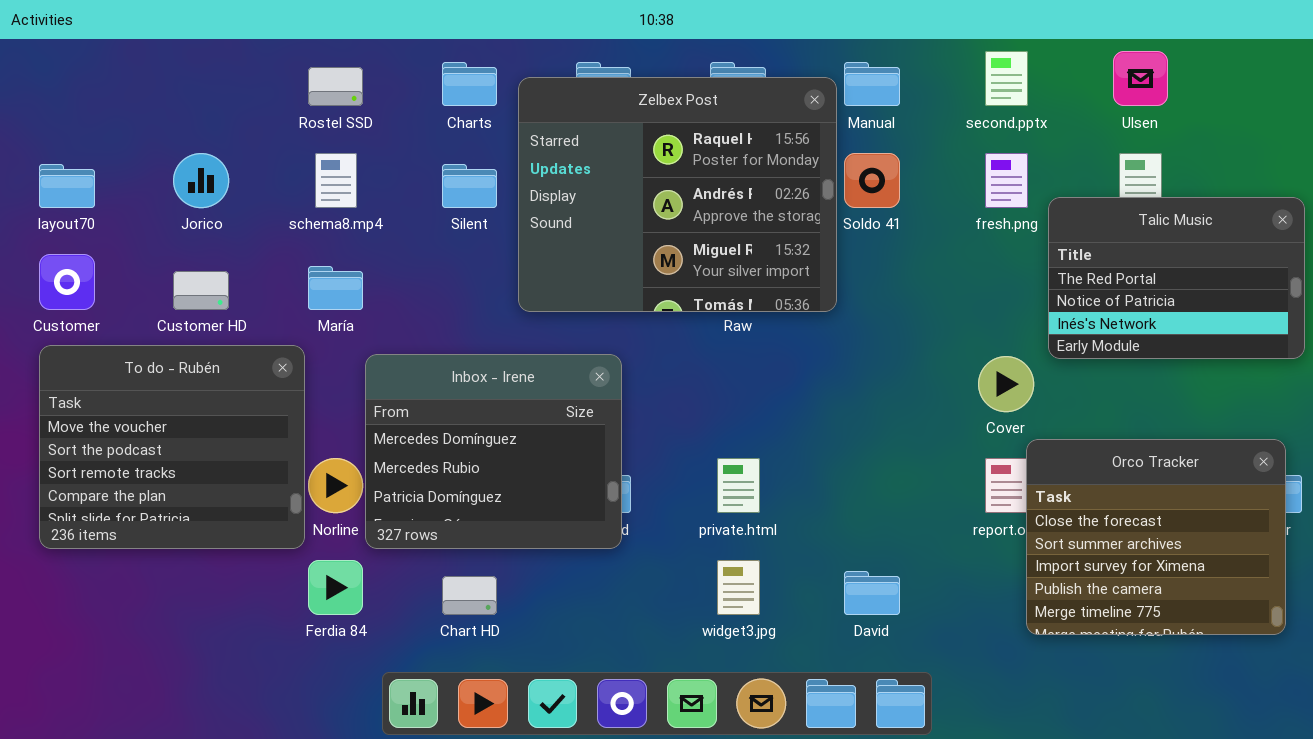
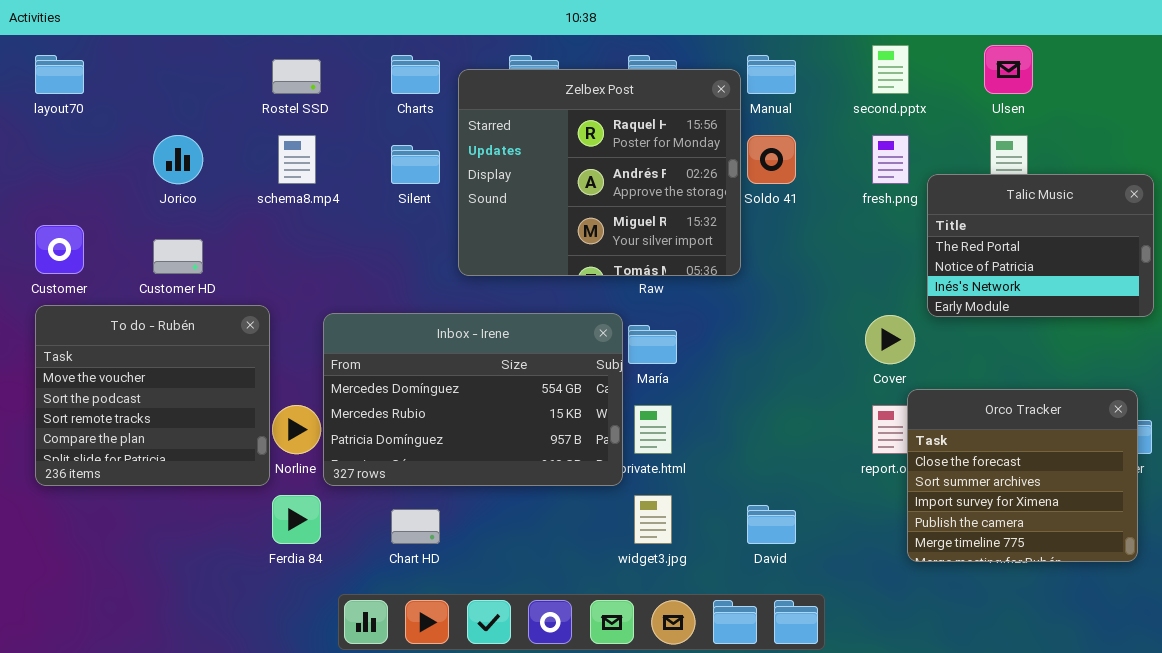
layout70: [39,164,95,208] -> [35,55,84,94], moved
María: [308,266,363,310] -> [628,325,677,364], moved
Inbox - Irene: [365,354,622,549] -> [323,313,623,486], resized

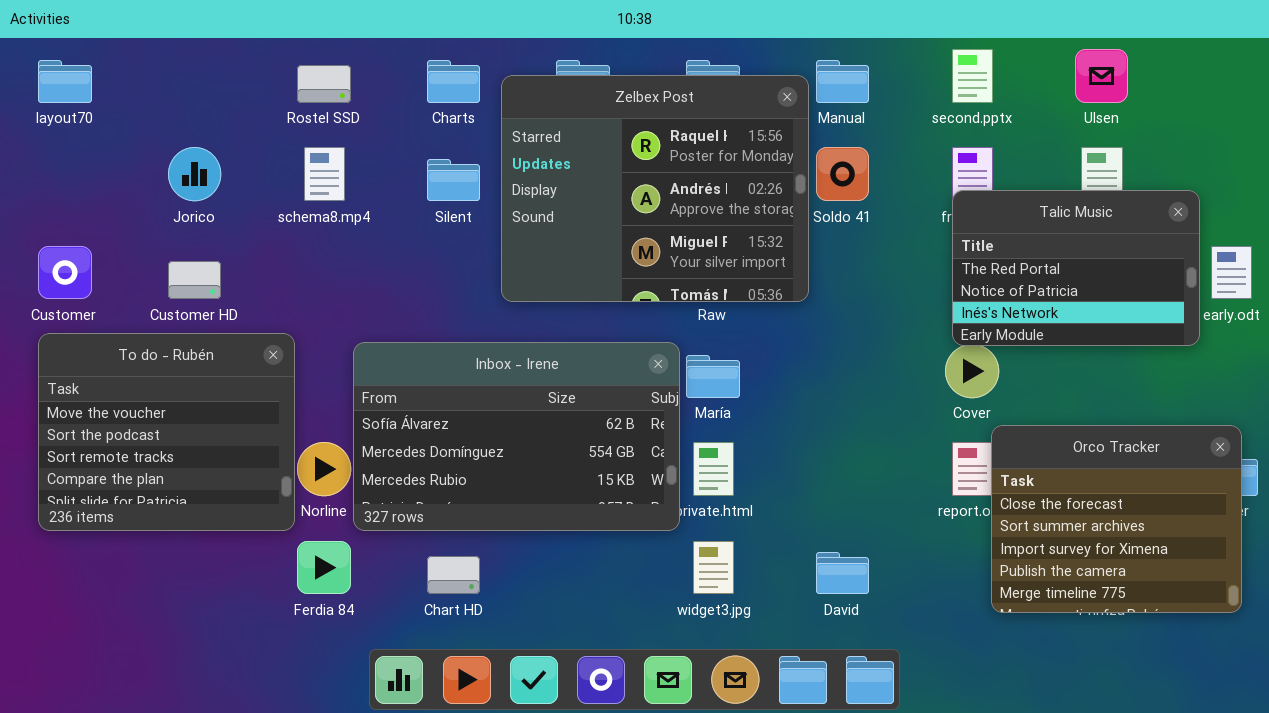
Talic Music: [927,174,1154,317] -> [952,190,1200,346], moved
Inbox - Irene: [323,313,623,486] -> [353,342,680,531], scrolled up 1 row

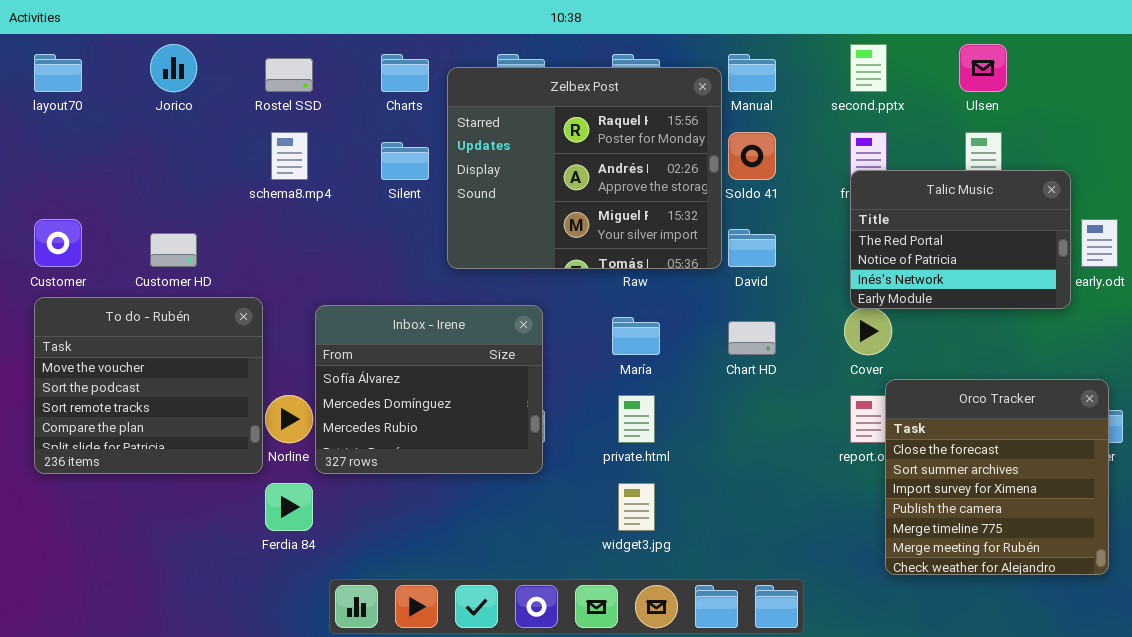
Jorico: [168,147,221,201] -> [150,44,197,92], moved
Inbox - Irene: [353,342,680,531] -> [315,305,543,474], resized
Orco Tracker: [991,425,1242,613] -> [885,379,1109,575], resized
David: [816,552,869,594] -> [728,229,776,267], moved
Chart HD: [427,556,480,594] -> [728,321,776,355], moved

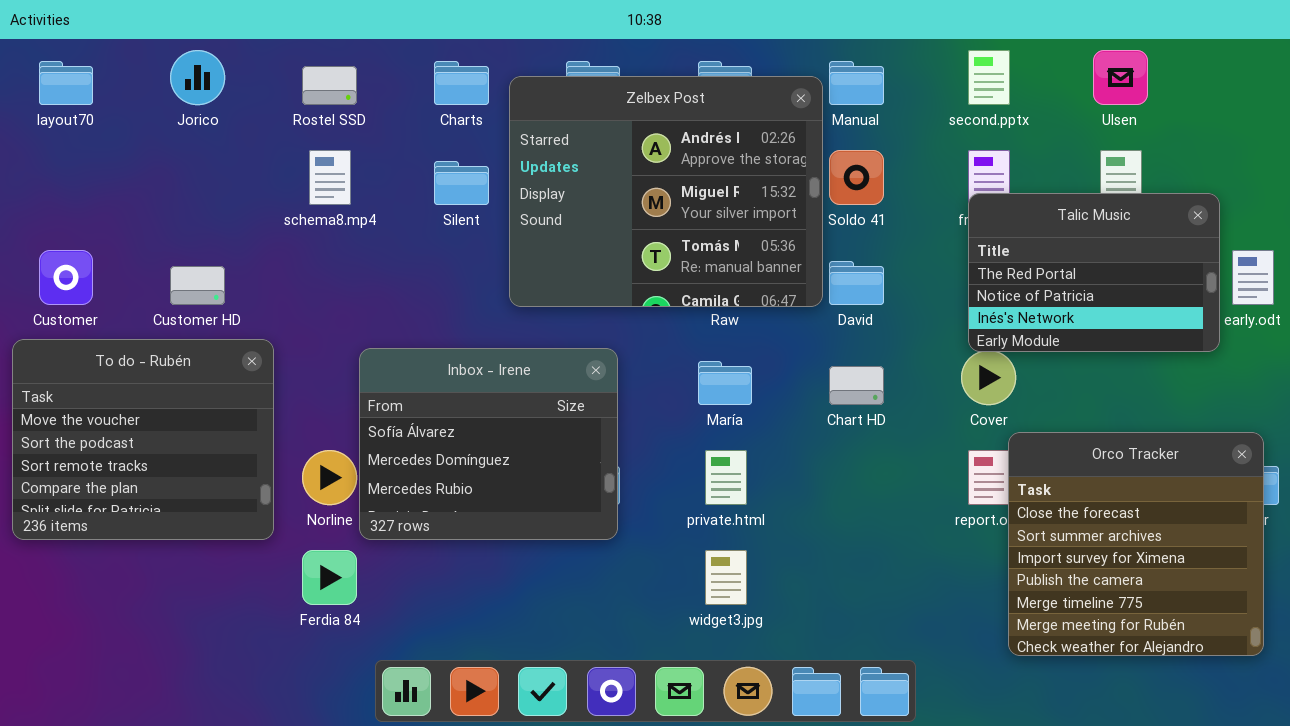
Zelbex Post: [447,67,722,269] -> [509,76,823,307], scrolled down 1 row
To do - Rubén: [34,297,263,474] -> [12,339,274,540], moved

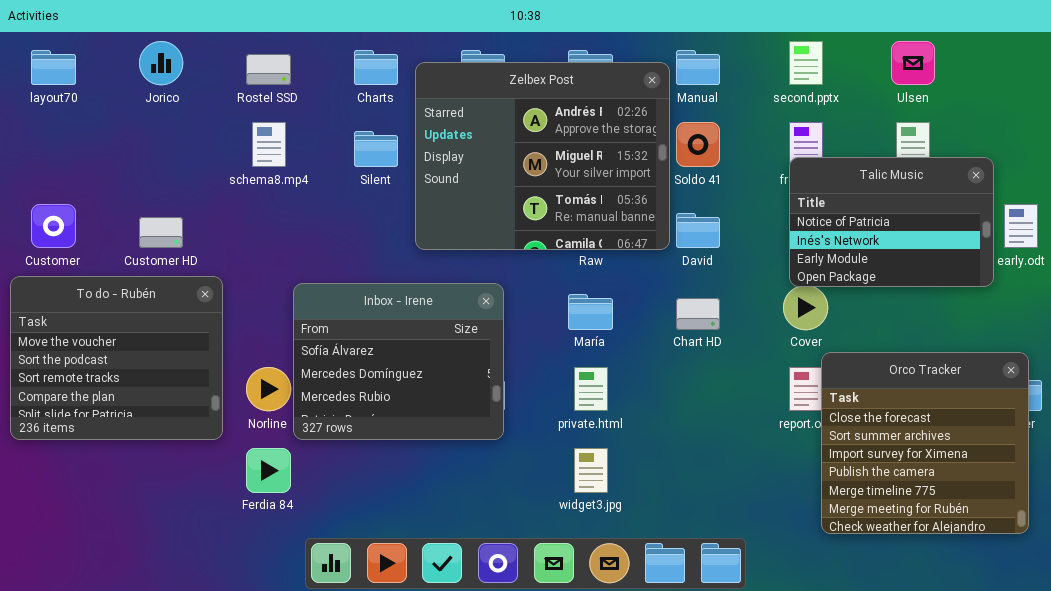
Talic Music: [968,193,1220,352] -> [789,157,994,287], scrolled down 1 row

